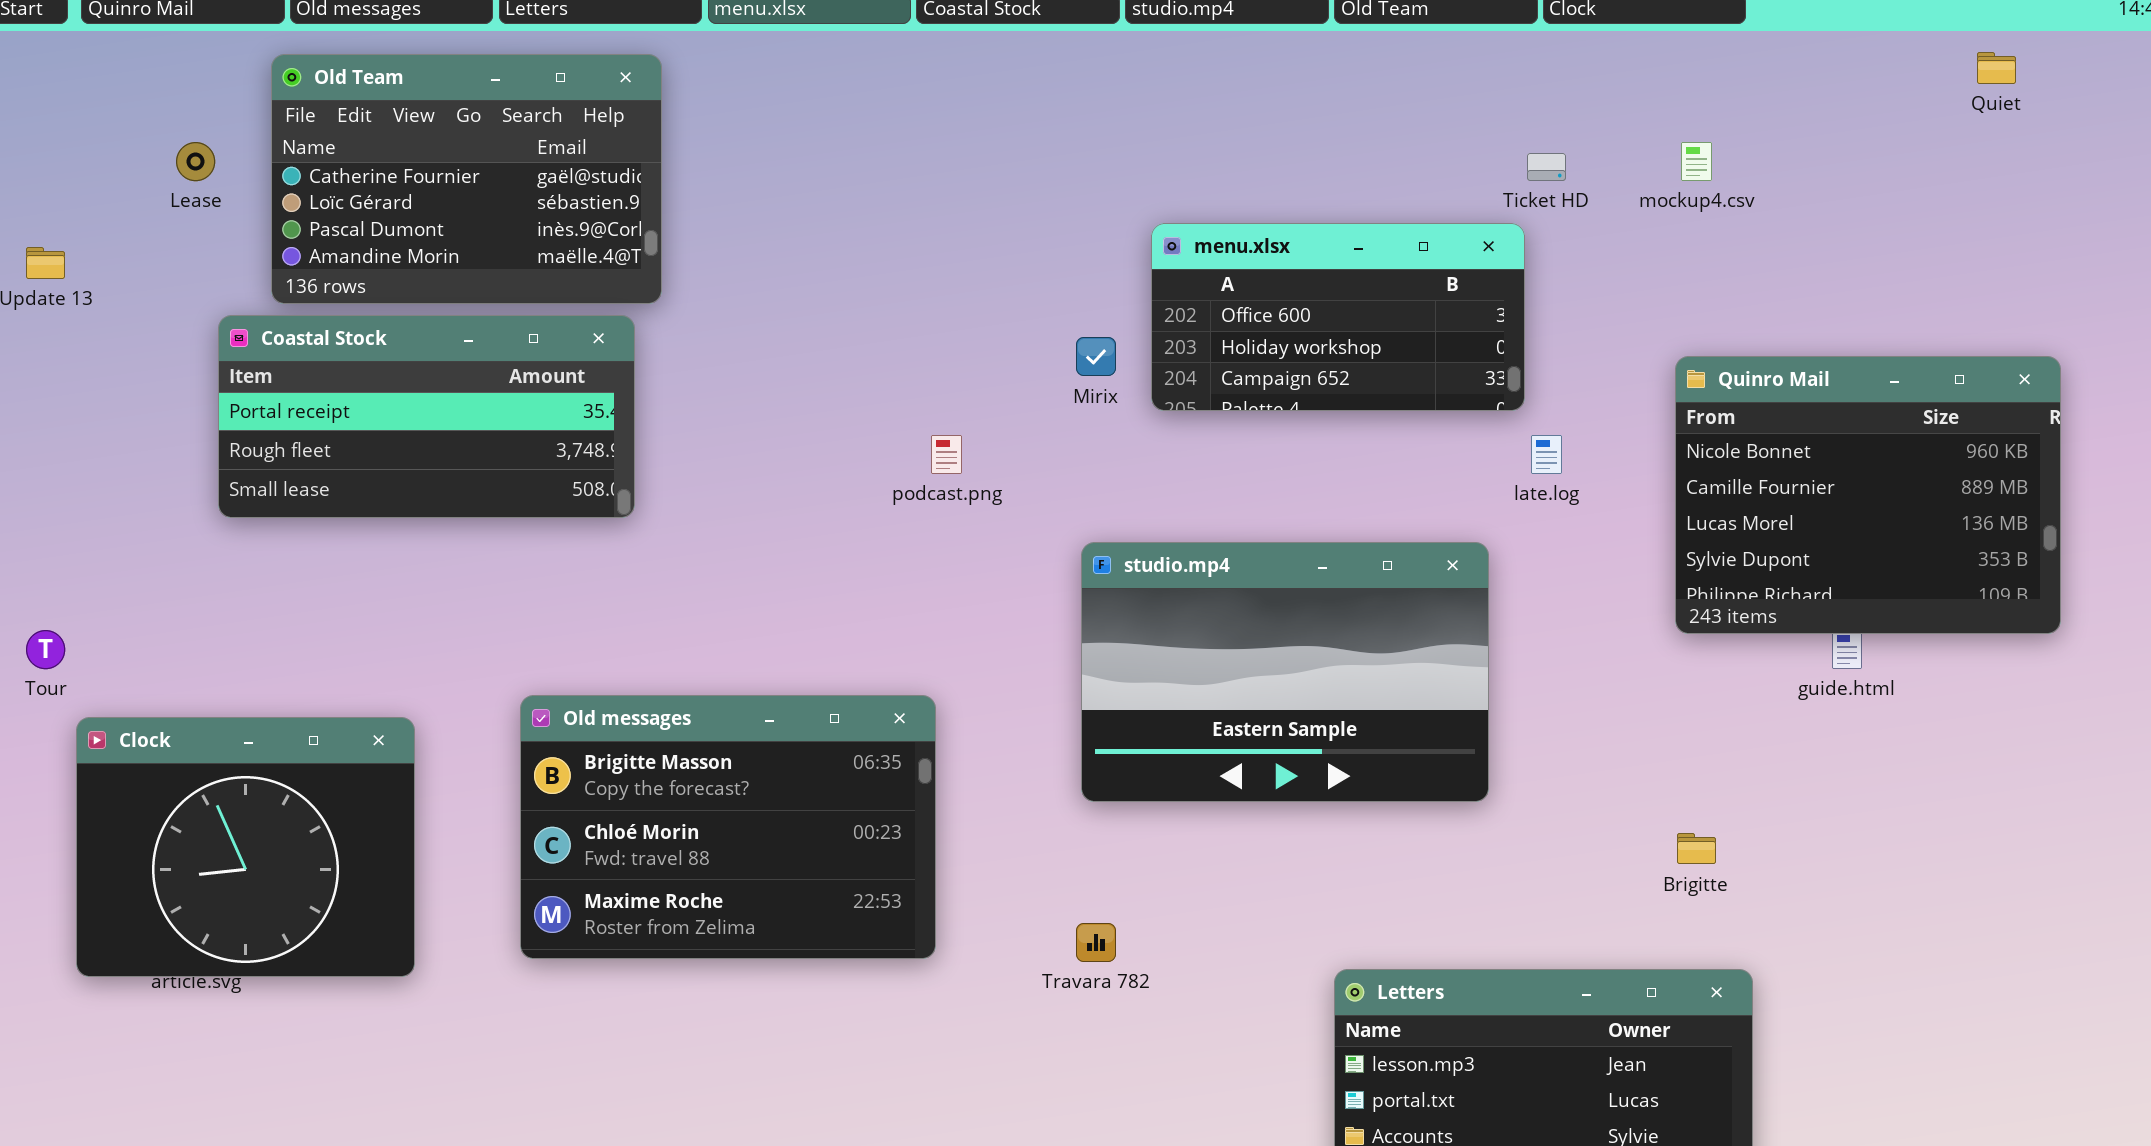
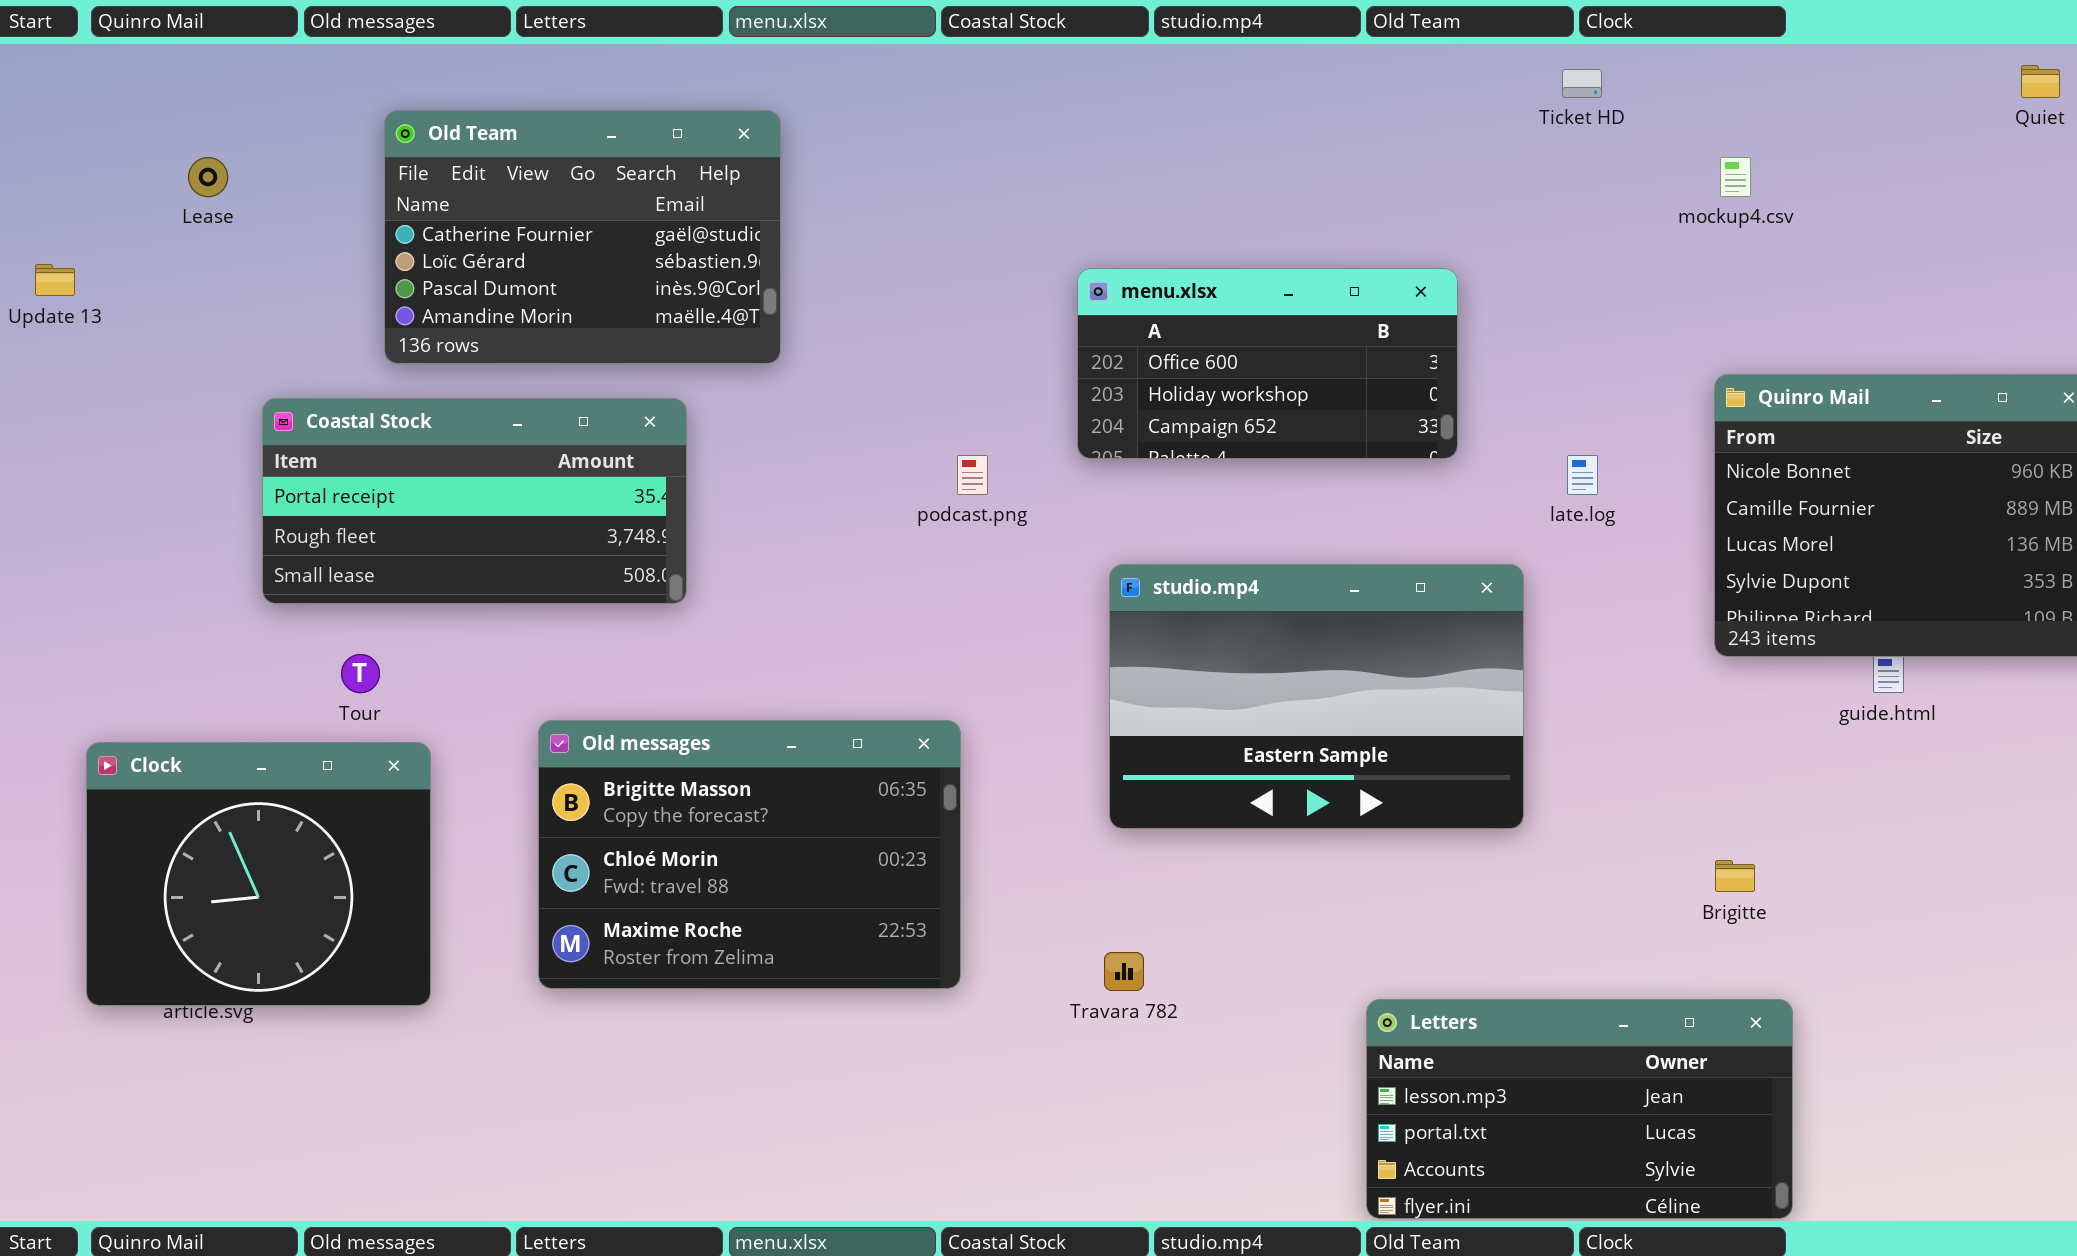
Old Team: [271,54,662,304] -> [384,110,781,364], moved
Ticket HD: [1527,153,1566,181] -> [1562,69,1602,98], moved
menu.xlsx: [1151,223,1525,411] -> [1077,268,1458,459], moved
Coastal Stock: [218,315,635,518] -> [262,398,687,604], moved
Tour: [26,630,65,669] -> [341,654,380,693], moved

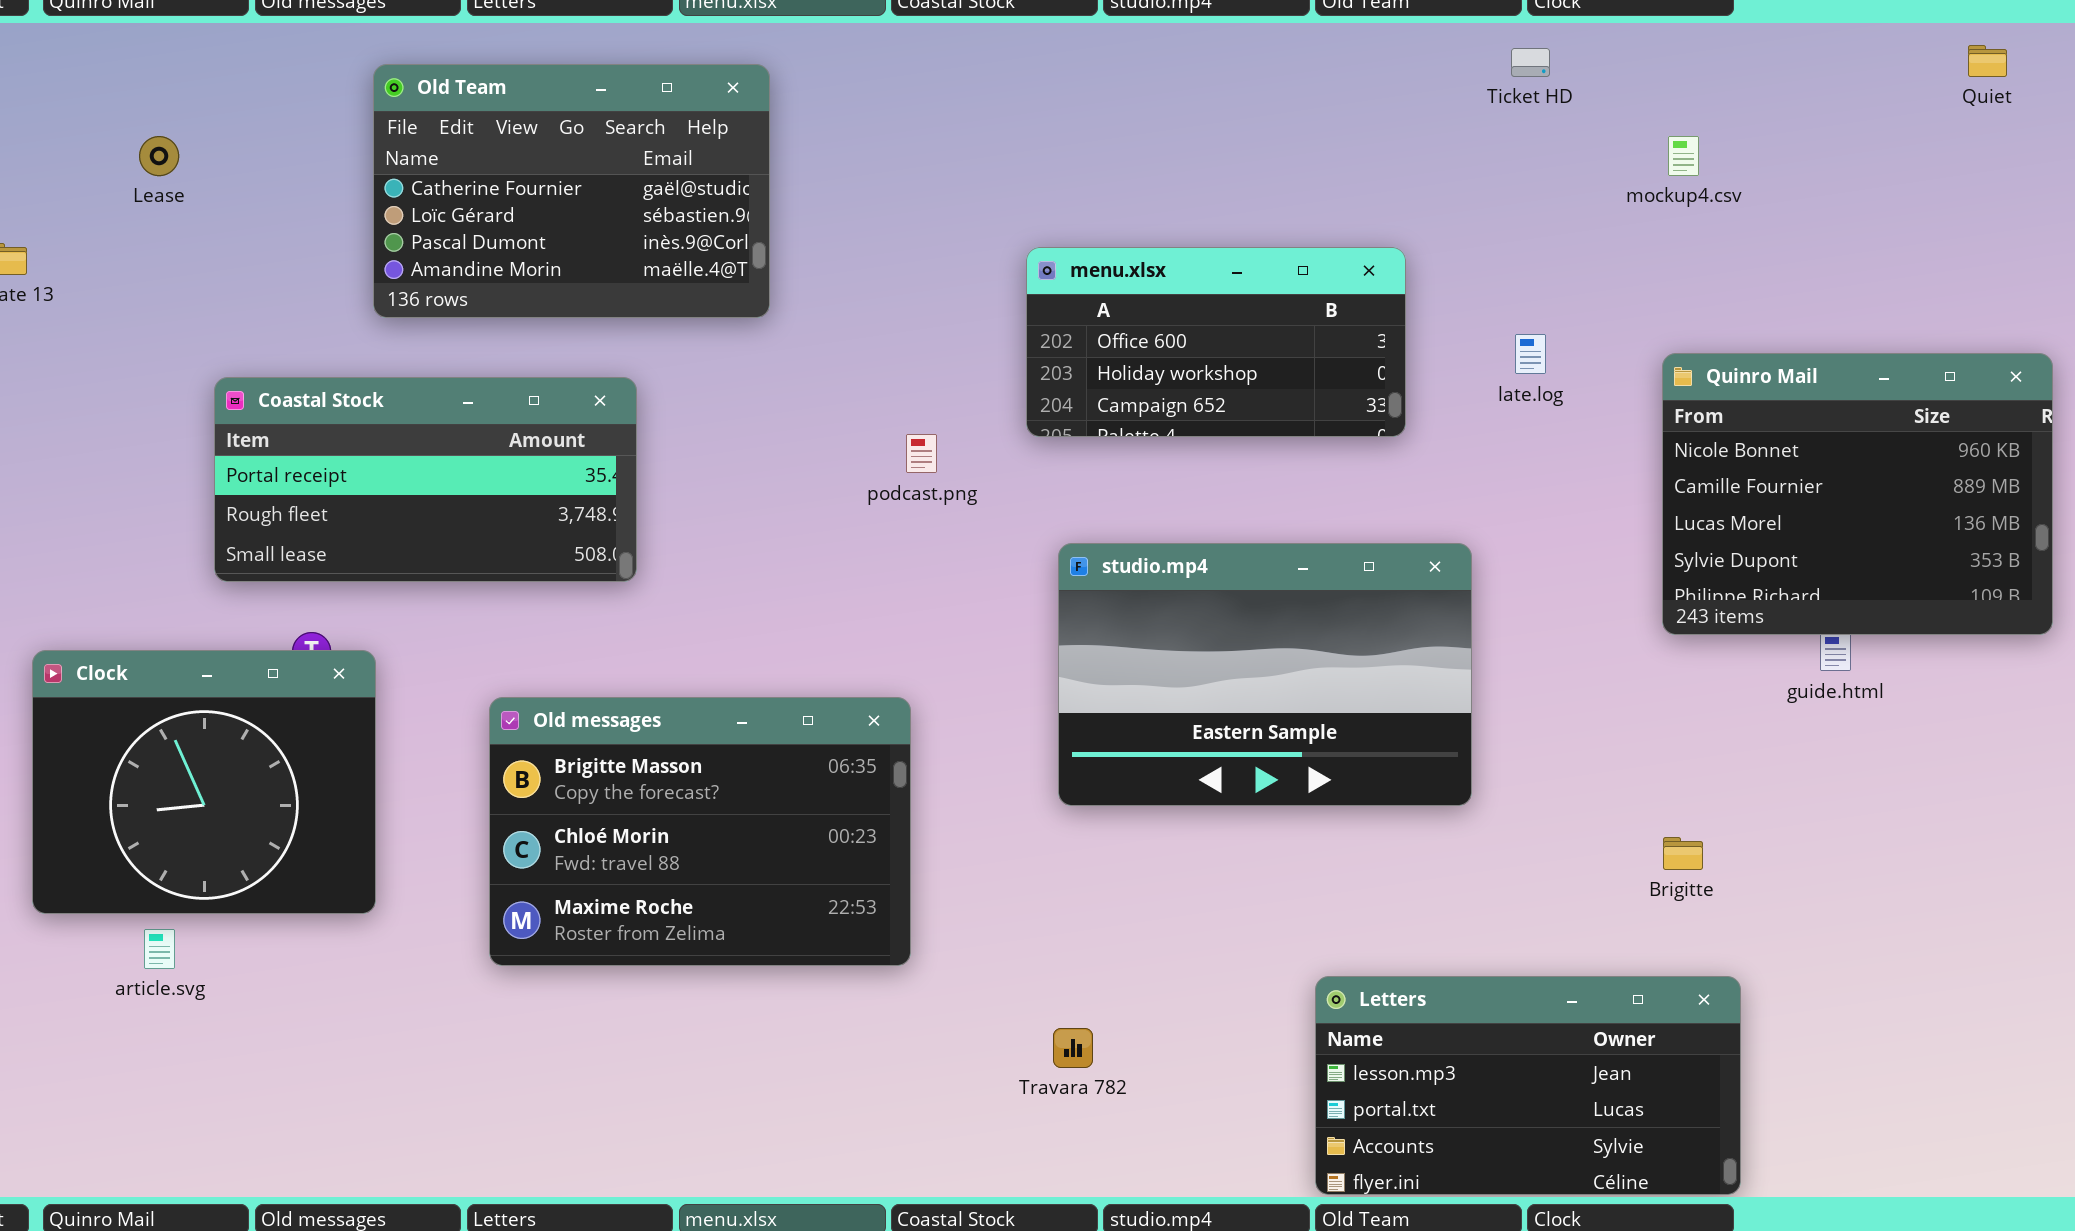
Old Team: [384,110,781,364] -> [373,64,770,318], moved
late.log: [1567,455,1598,495] -> [1515,334,1546,374], moved
Clock: [86,742,431,1006] -> [32,650,376,914], moved
Travara 782: [1104,952,1144,991] -> [1053,1028,1093,1068], moved

